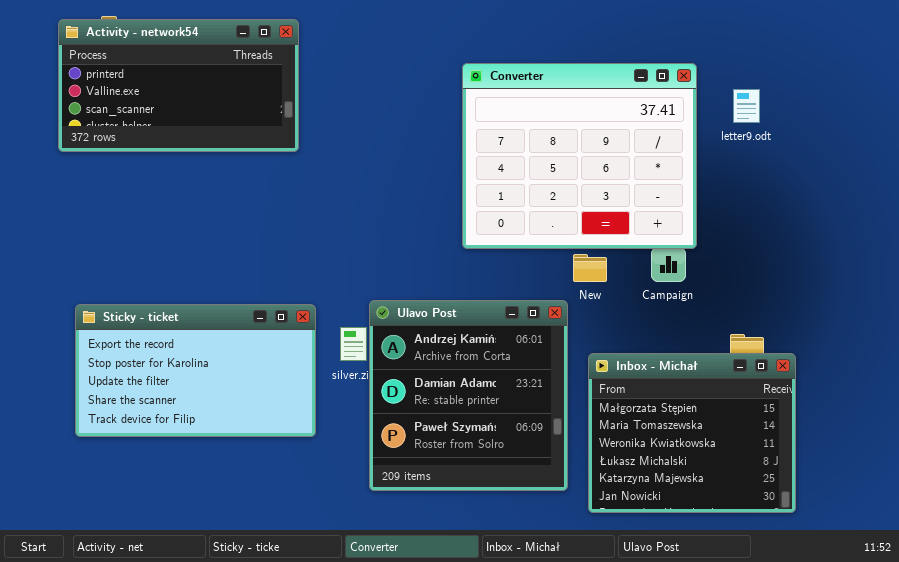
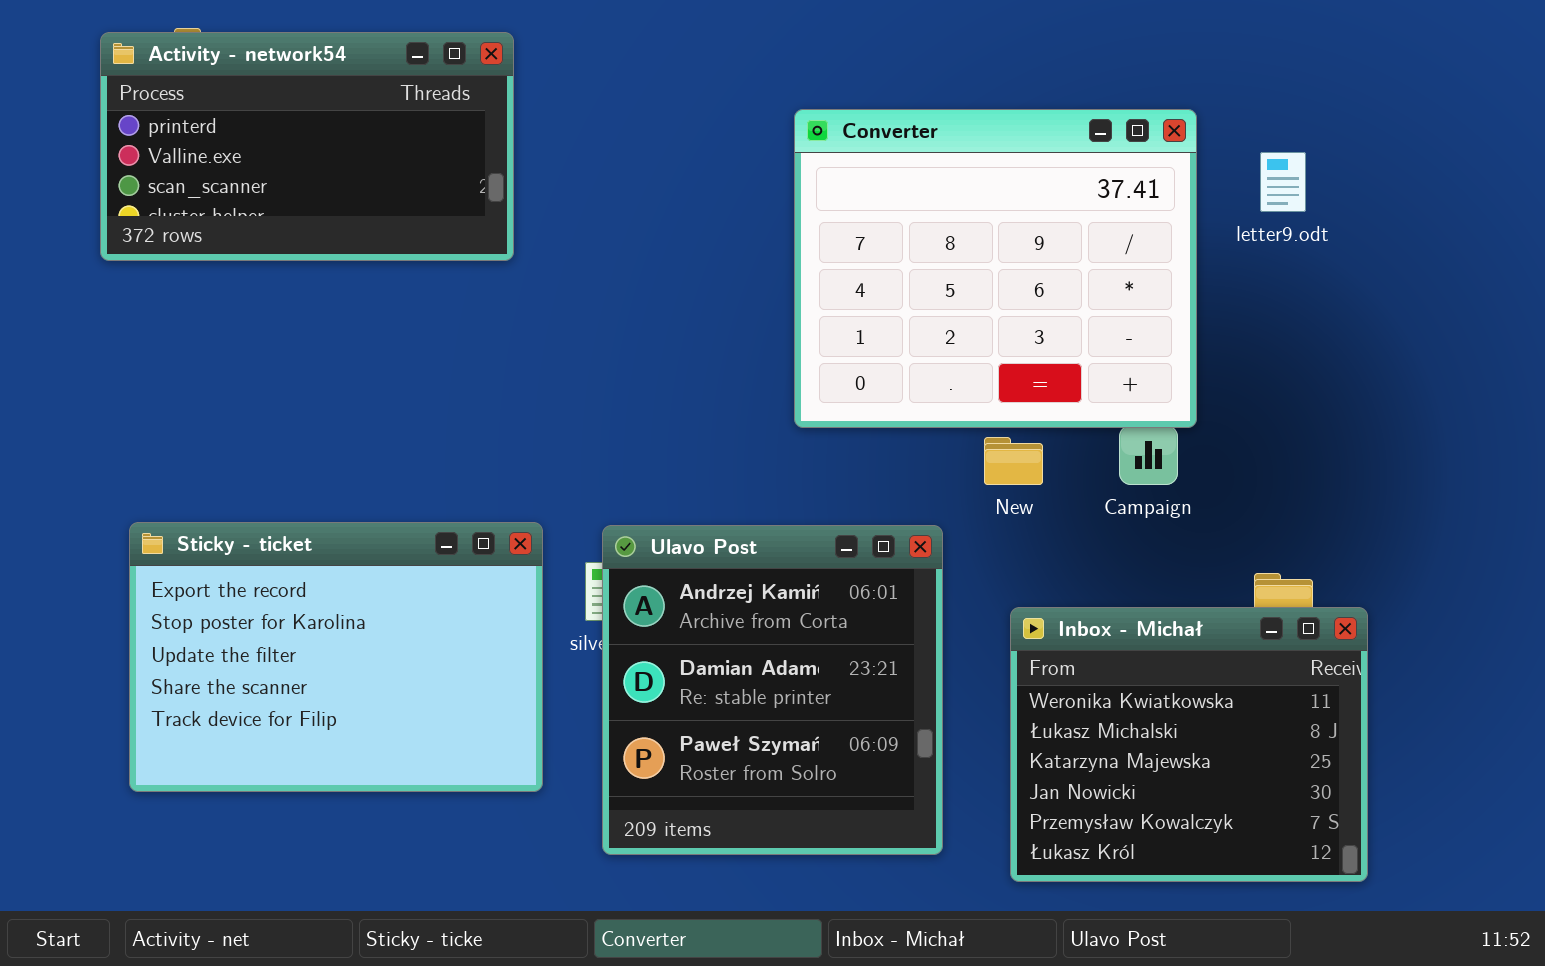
Ulavo Post: [369,300,568,491] -> [602,525,943,855], moved
Sticky - ticket: [75,304,316,437] -> [129,522,543,792], resized
Inbox - Michał: [588,353,796,513] -> [1010,607,1368,882], scrolled down 2 rows

